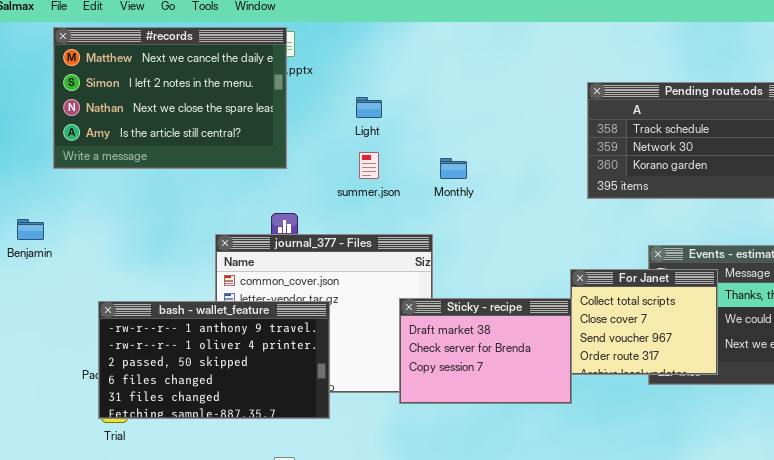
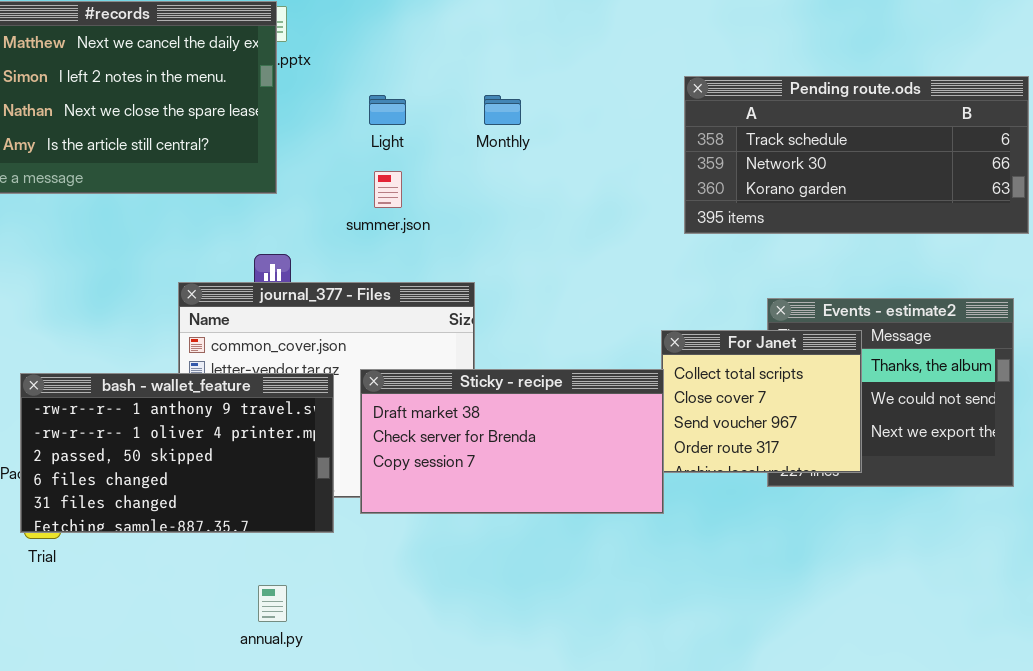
Monthly: [440,158,467,179] -> [484,95,521,125], moved
Sticky - recipe: [399,298,572,404] -> [360,369,664,514], resized

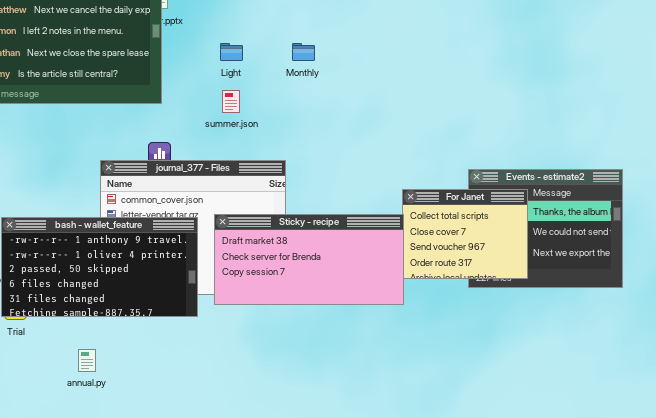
Pending route.ods: [684,76,1029,234] -> none, closed
annual.py: [258,585,287,622] -> [78,349,96,372], moved

